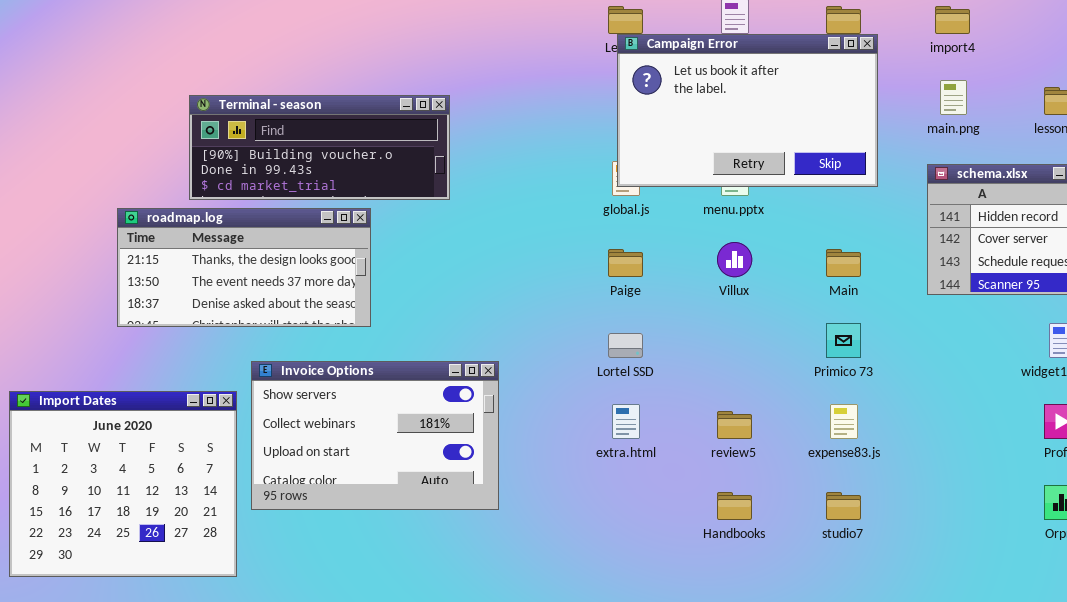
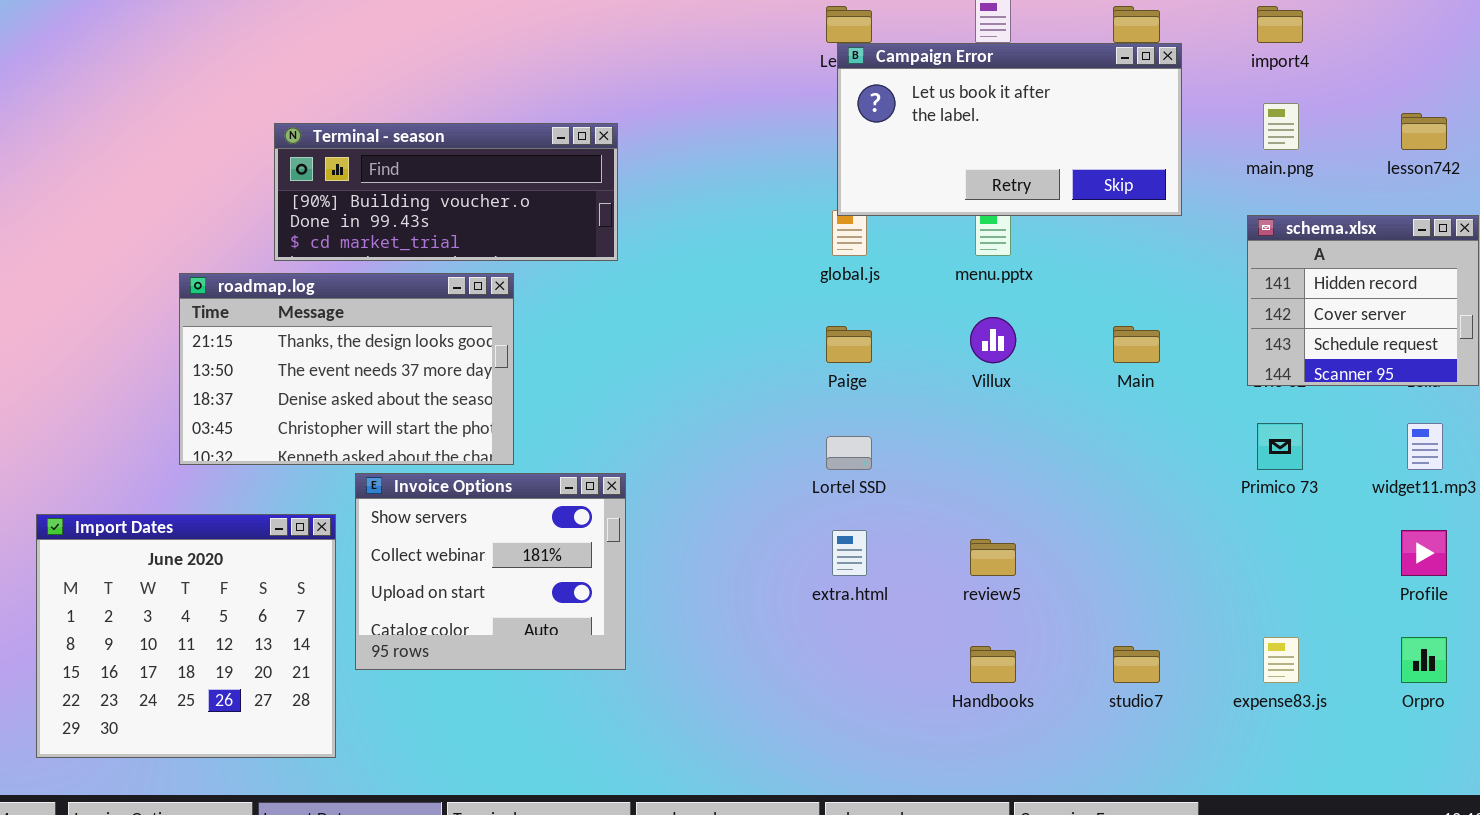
Campaign Error: [617,34,878,187] -> [837,43,1182,216], resized
roadmap.log: [117,208,371,327] -> [179,273,514,465], resized
Primico 73: [826,323,861,358] -> [1257,423,1303,470], moved
Invoice Options: [251,361,499,510] -> [355,473,626,670], resized
expense83.js: [830,404,858,439] -> [1263,637,1299,683], moved

